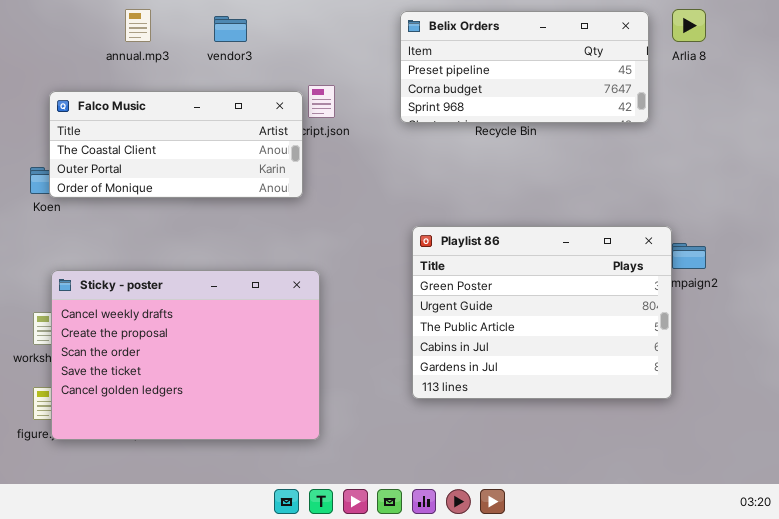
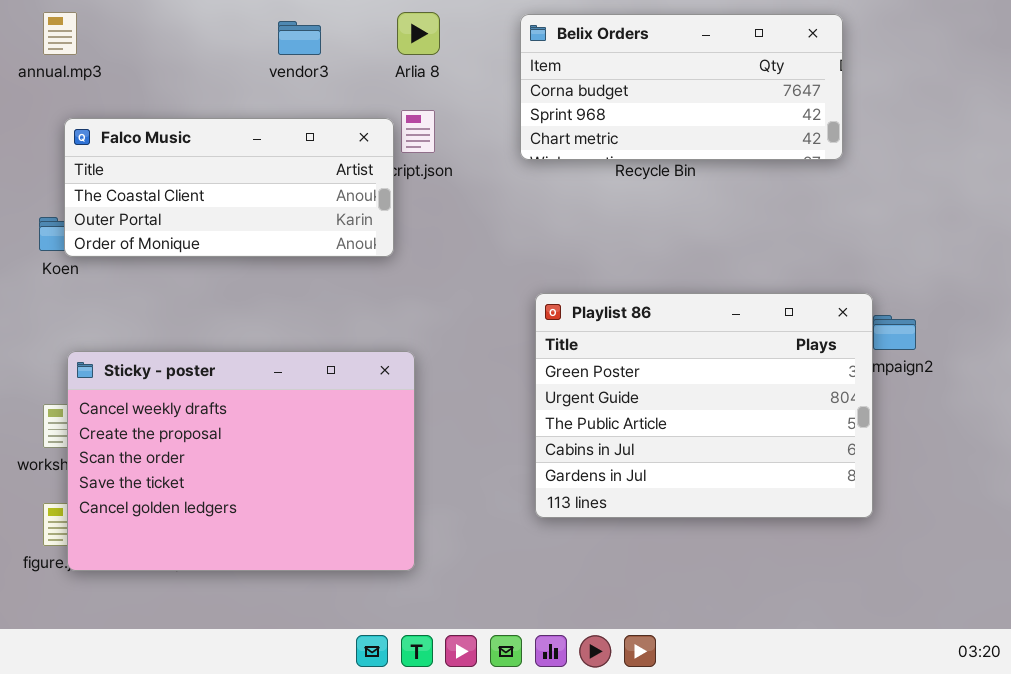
annual.mp3: [125,9,151,42] -> [43,12,77,55], moved
Arlia 8: [672,9,706,42] -> [397,12,440,55], moved
Belix Orders: [400,11,649,123] -> [520,14,843,160], scrolled down 1 row

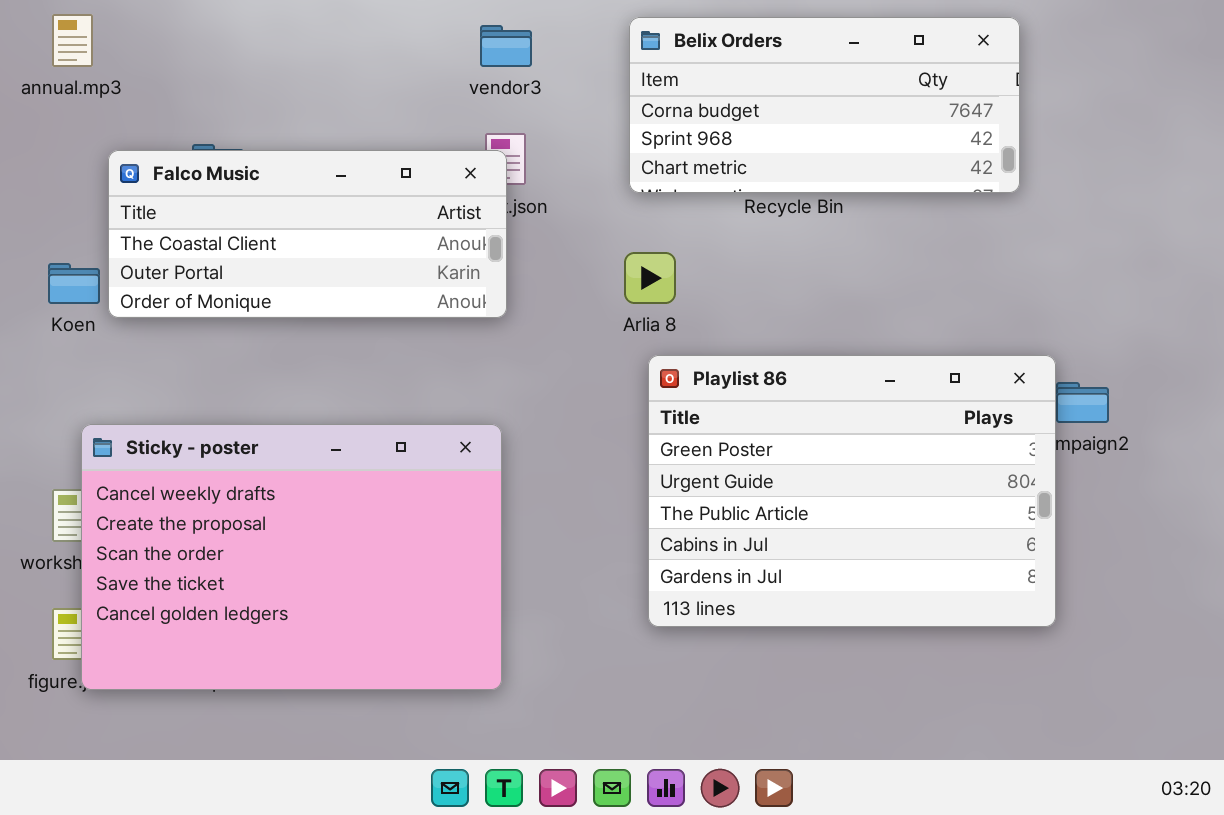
Arlia 8: [397,12,440,55] -> [624,252,676,304], moved
vendor3: [278,21,321,55] -> [480,25,532,67], moved
Falco Music: [64,118,394,257] -> [108,150,507,318], moved

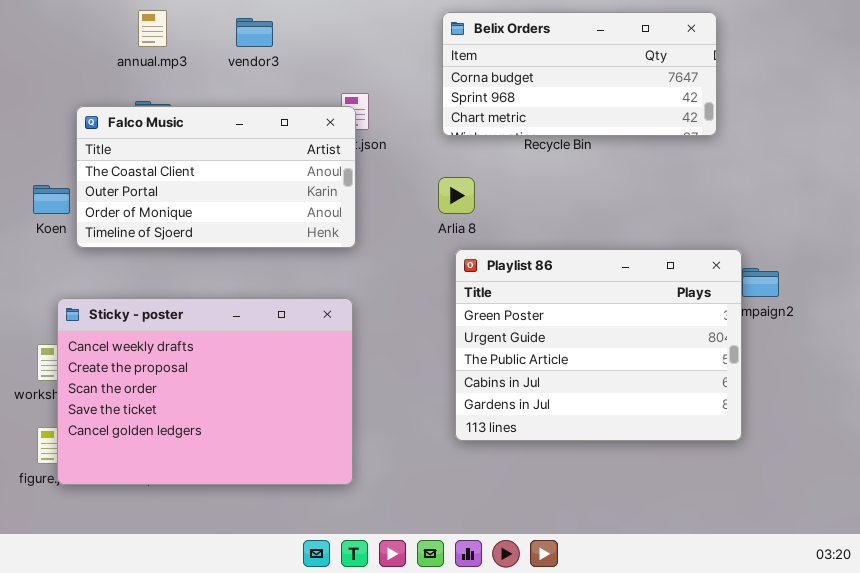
annual.mp3: [52,14,93,67] -> [138,10,167,47], moved
vendor3: [480,25,532,67] -> [236,18,273,47], moved
Falco Music: [108,150,507,318] -> [76,106,356,248], resized

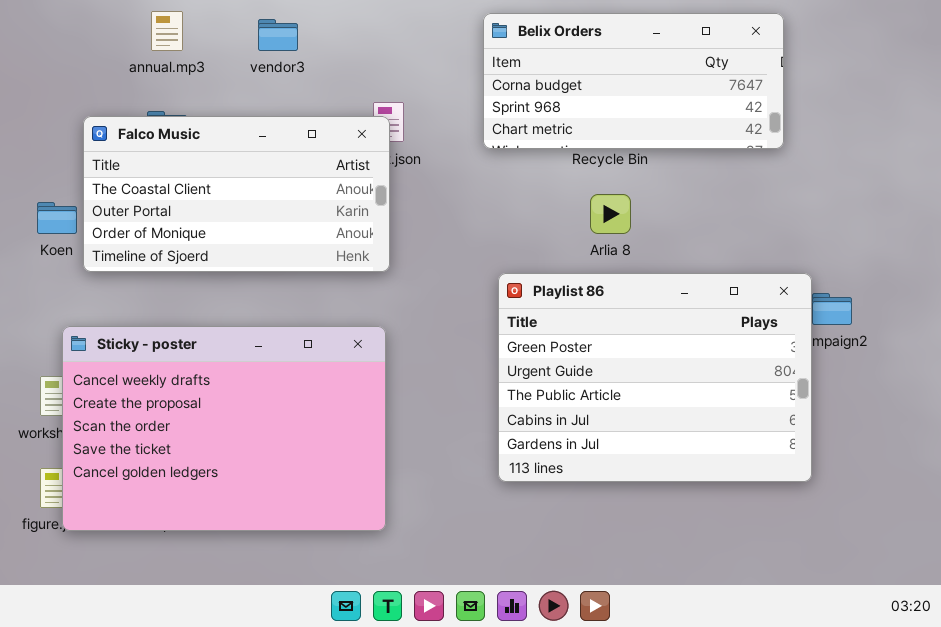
Arlia 8: [438,177,475,214] -> [590,194,631,234], moved

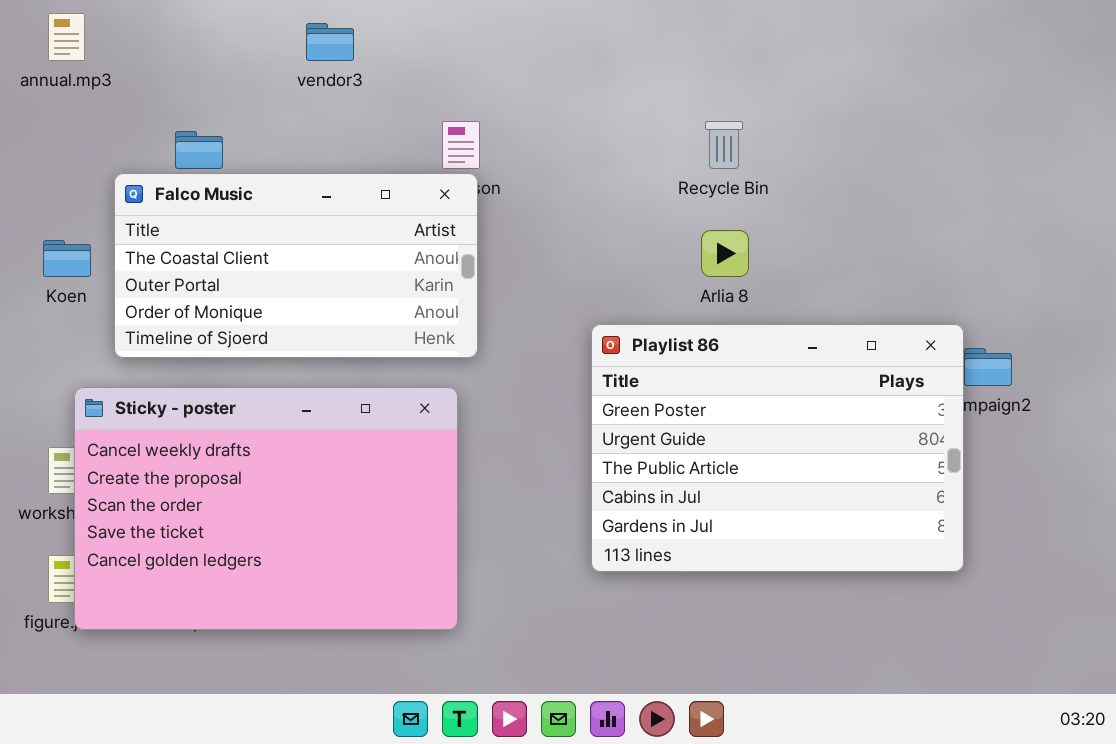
annual.mp3: [151,11,183,51] -> [48,13,85,61], moved
Belix Orders: [483,13,784,149] -> none, closed
Falco Music: [83,116,390,272] -> [114,173,478,358], moved

